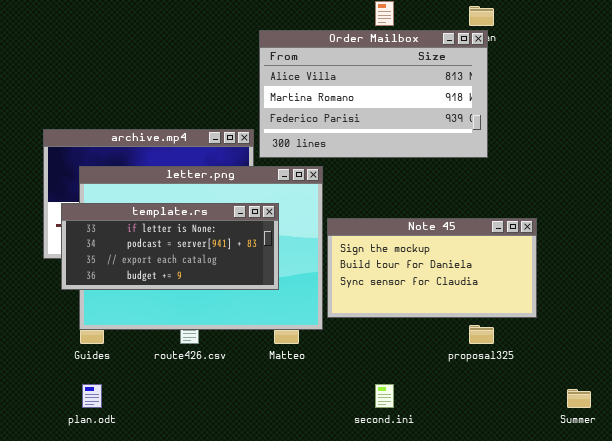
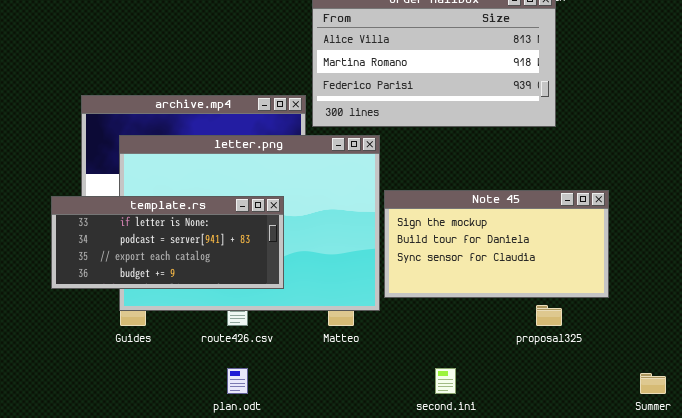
template.rs: [61,203,279,290] -> [51,196,284,289], moved
plan.odt: [82,384,102,408] -> [227,368,248,394], moved

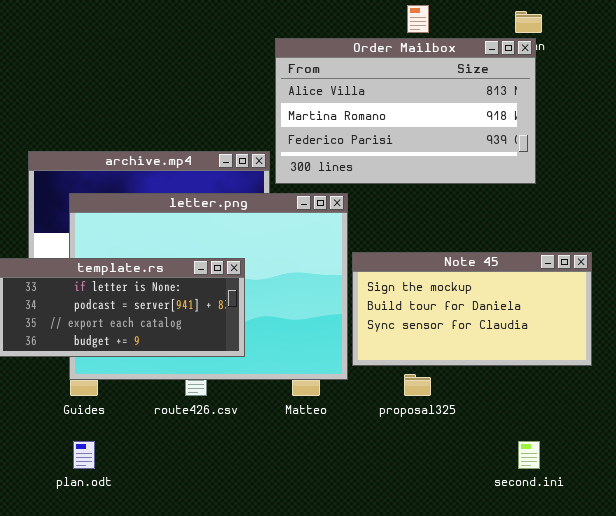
proposal325: [536,305,562,326] -> [404,374,431,396], moved
plan.odt: [227,368,248,394] -> [73,441,95,469], moved
second.ini: [435,368,456,394] -> [518,441,540,469], moved

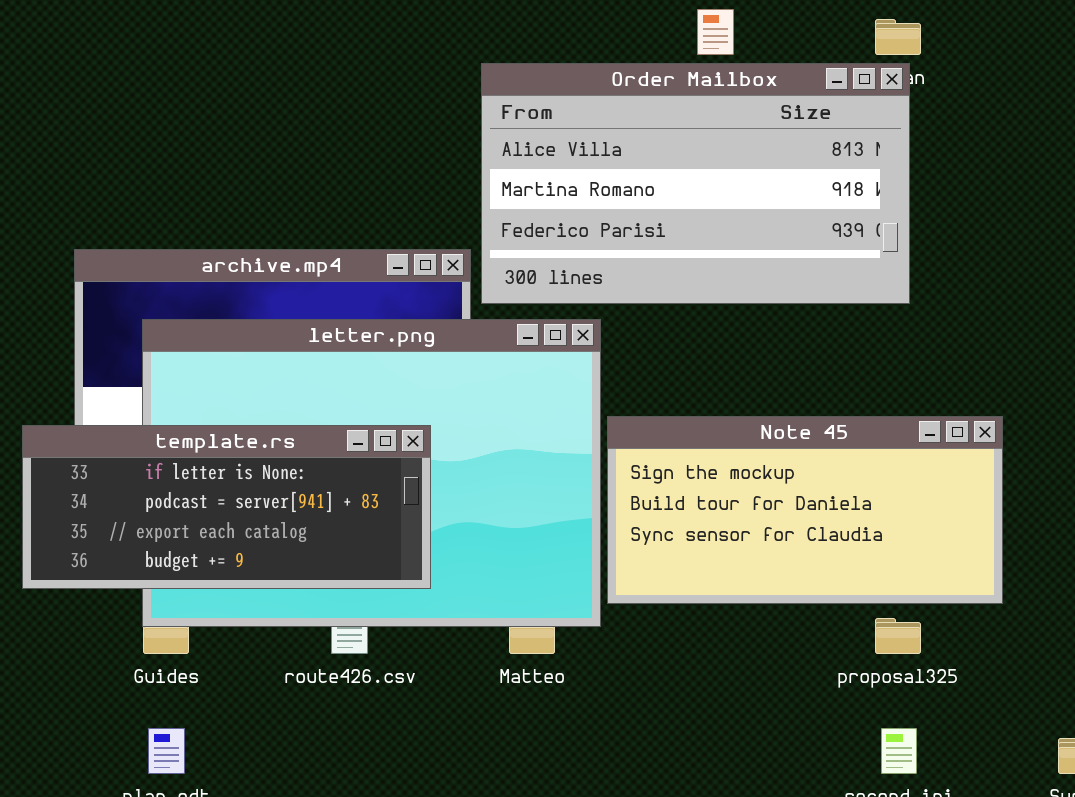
proposal325: [404,374,431,396] -> [875,618,921,654], moved

